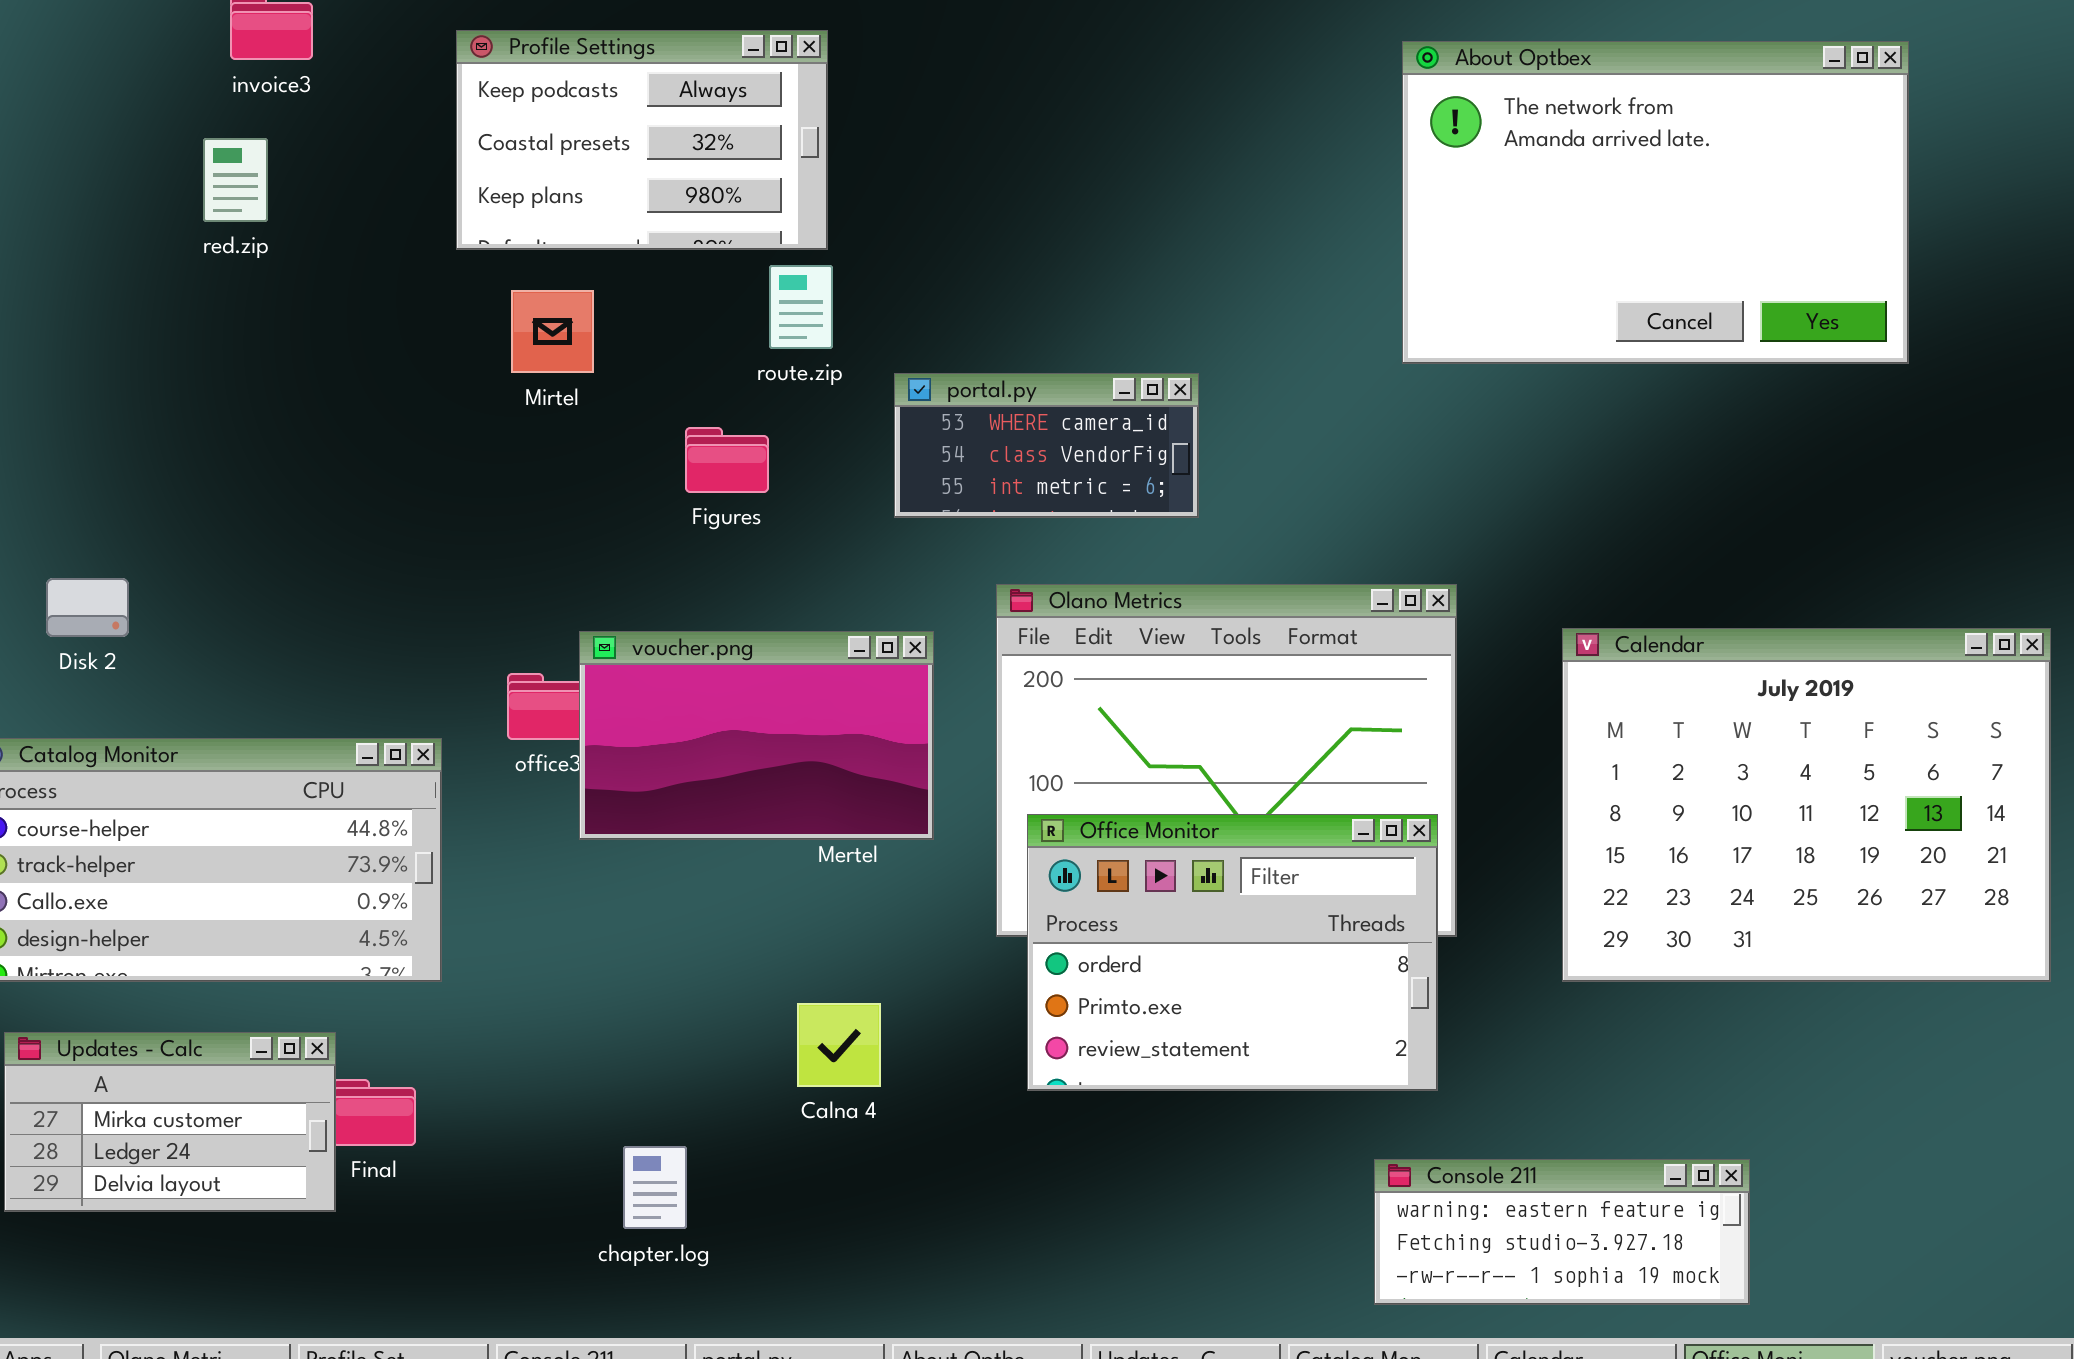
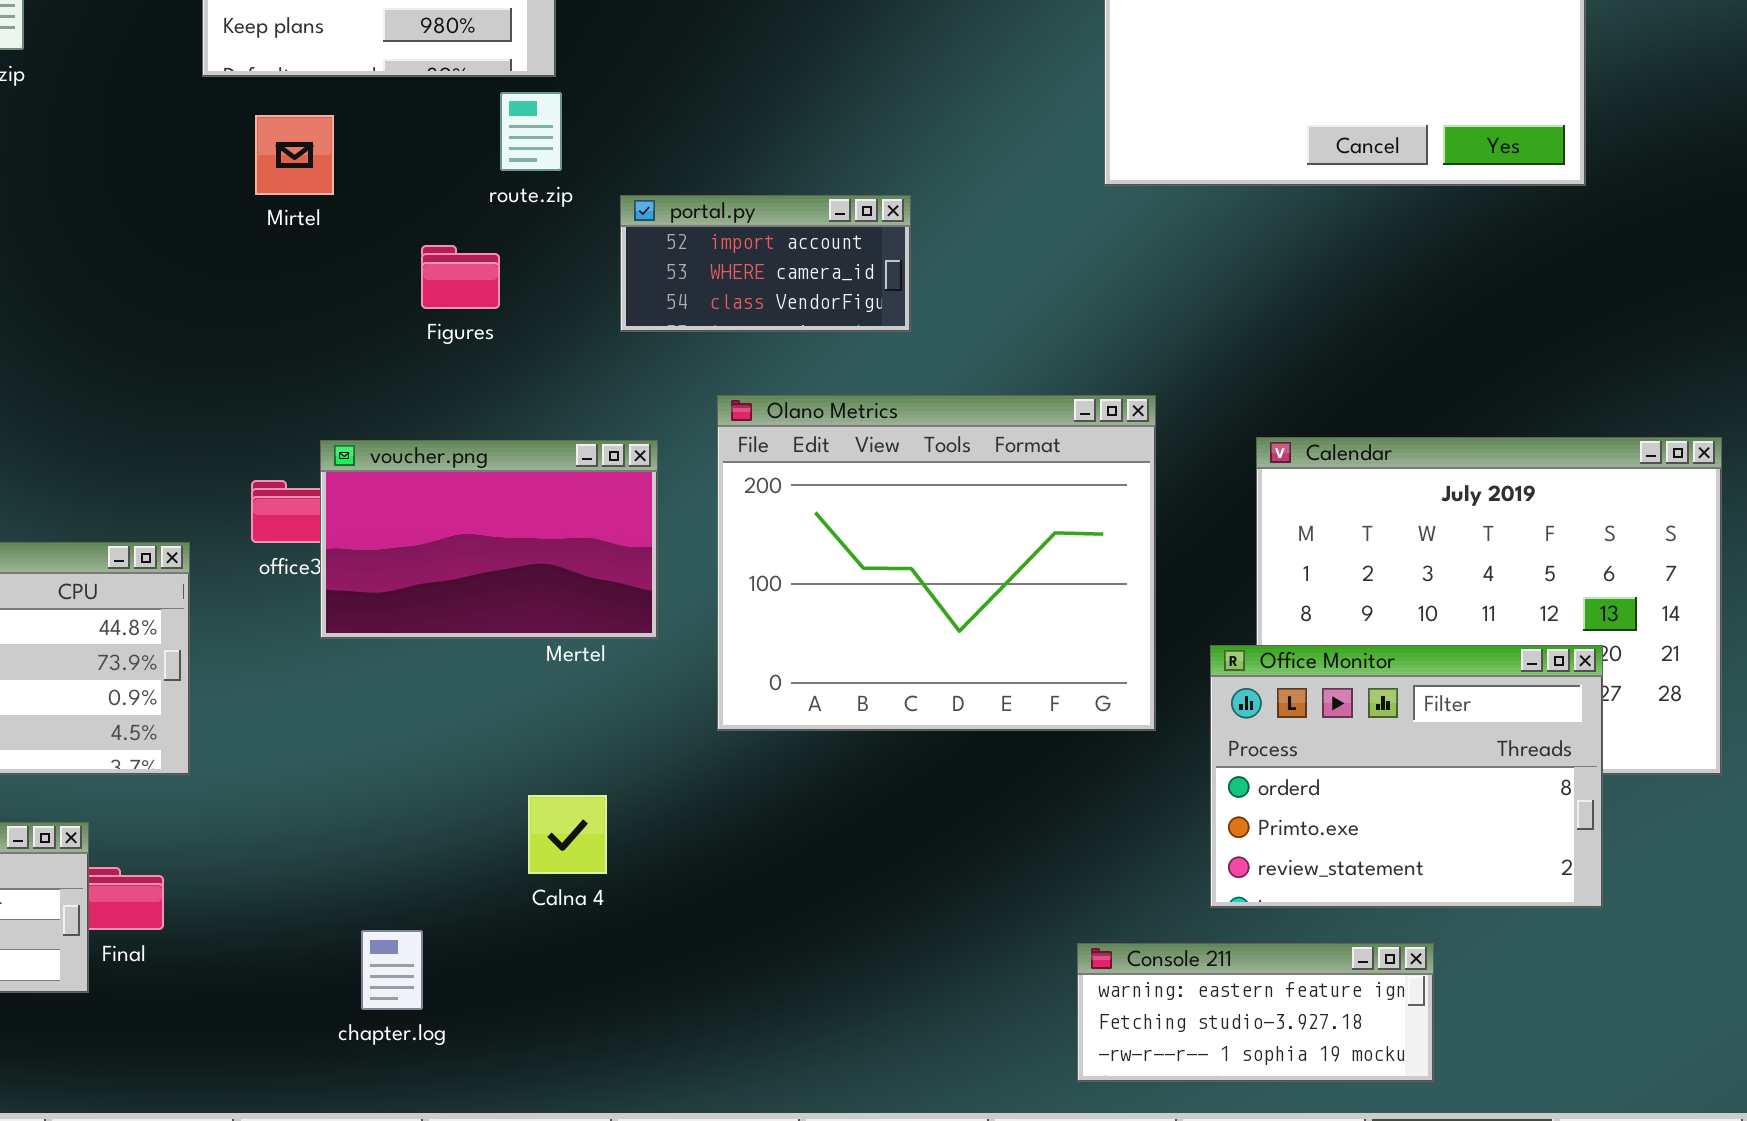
portal.py: [894,373,1199,518] -> [620,195,911,332], scrolled up 1 row
Office Monitor: [1027,814,1438,1091] -> [1210,645,1603,908], moved

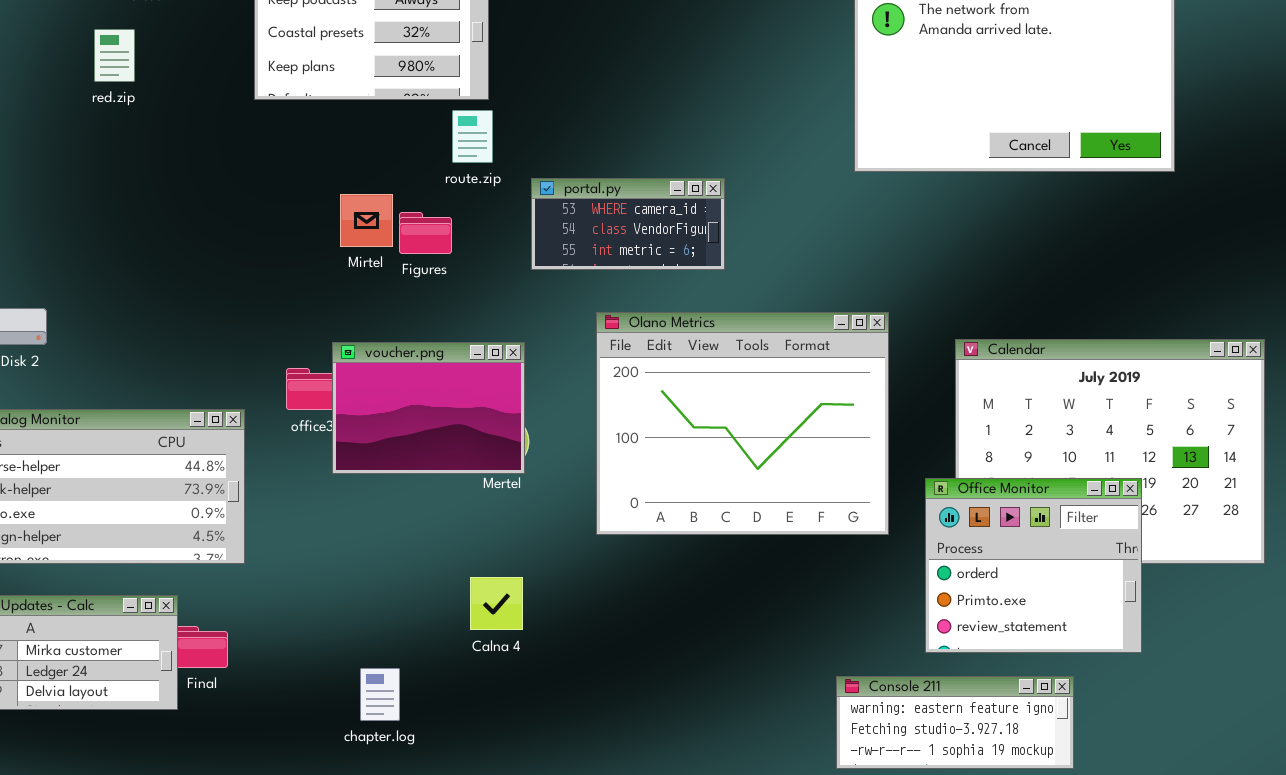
Mirtel: [255,115,334,195] -> [340,194,393,247], moved
portal.py: [620,195,911,332] -> [531,178,725,270], scrolled down 1 row
voucher.png: [320,440,658,639] -> [332,342,525,474], resized
Office Monitor: [1210,645,1603,908] -> [925,478,1142,653], resized

